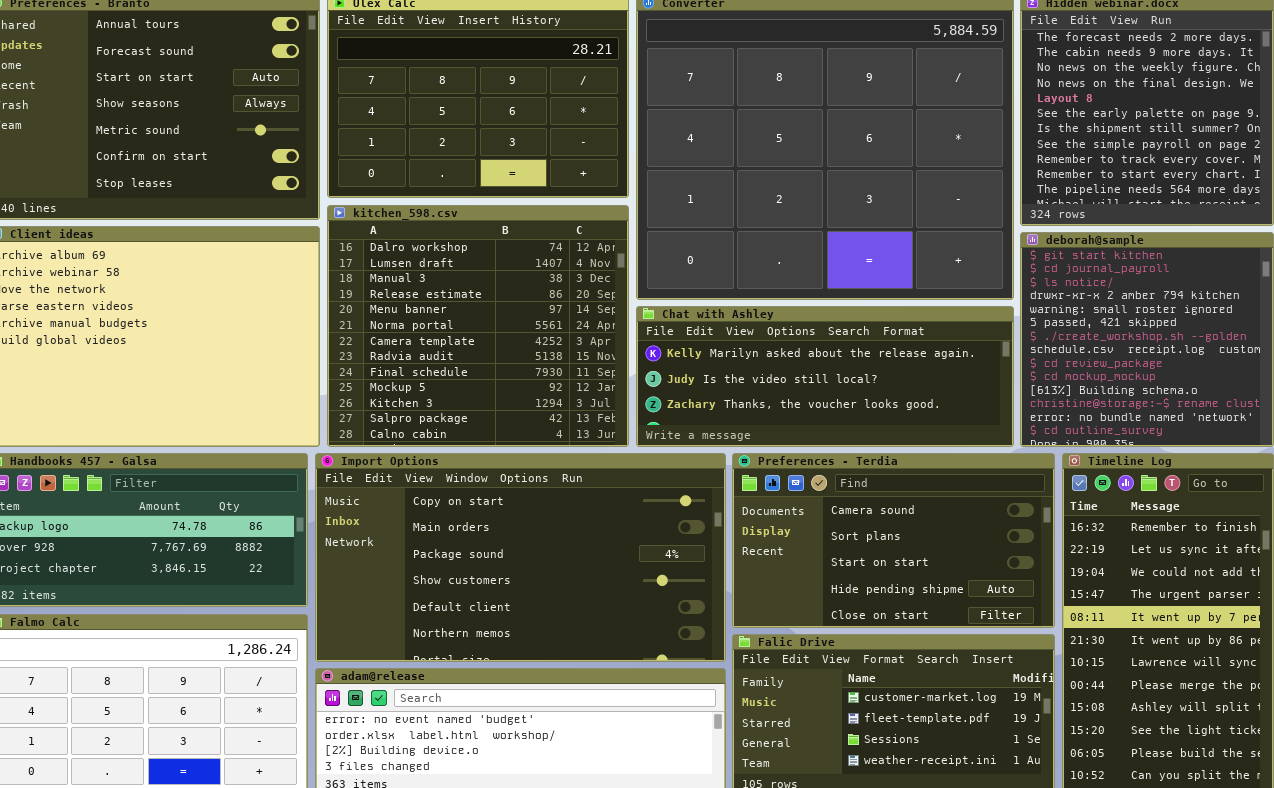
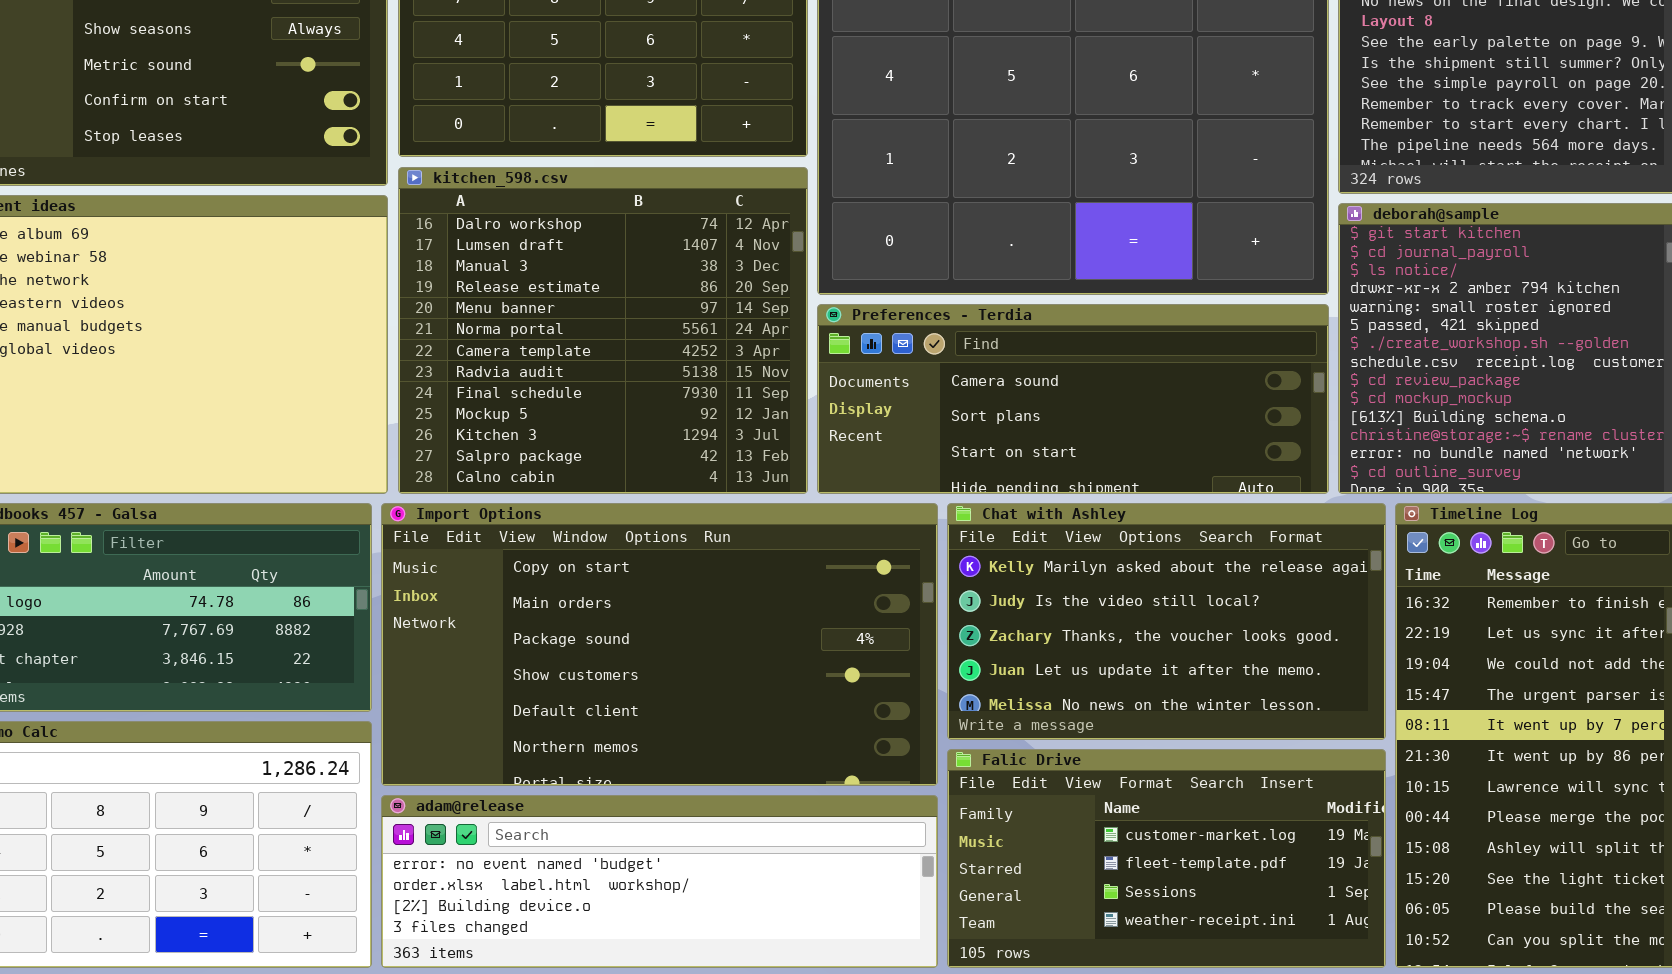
Chat with Ashley: [636,306,1014,447] -> [947,503,1386,740], moved, resized
Preferences - Terdia: [732,453,1055,628] -> [817,304,1329,494], moved, resized

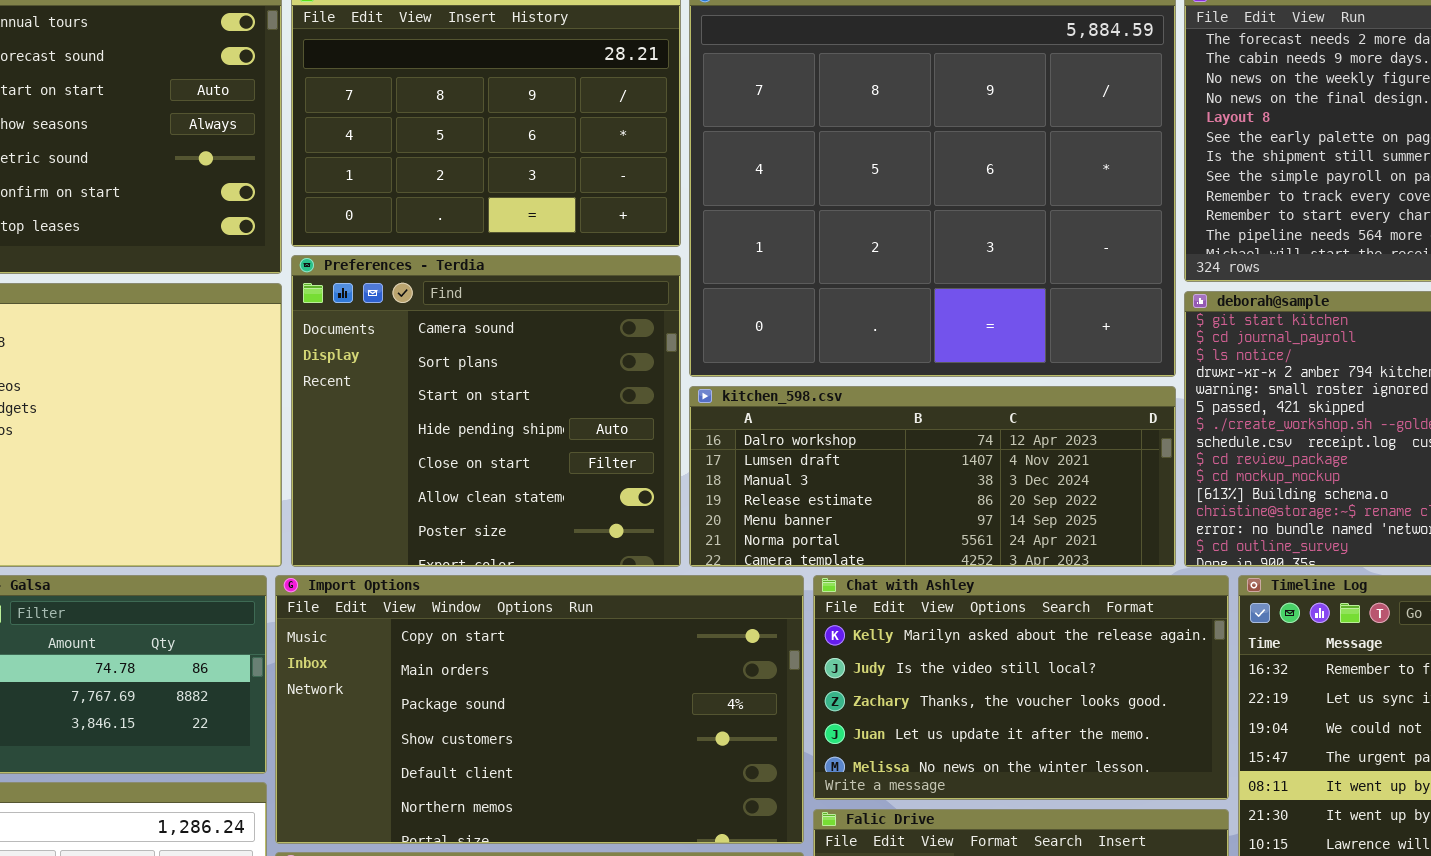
kitchen_598.csv: [398,167,808,494] -> [689,386,1176,567], moved, resized
Preferences - Terdia: [817,304,1329,494] -> [291,255,681,567], moved, resized

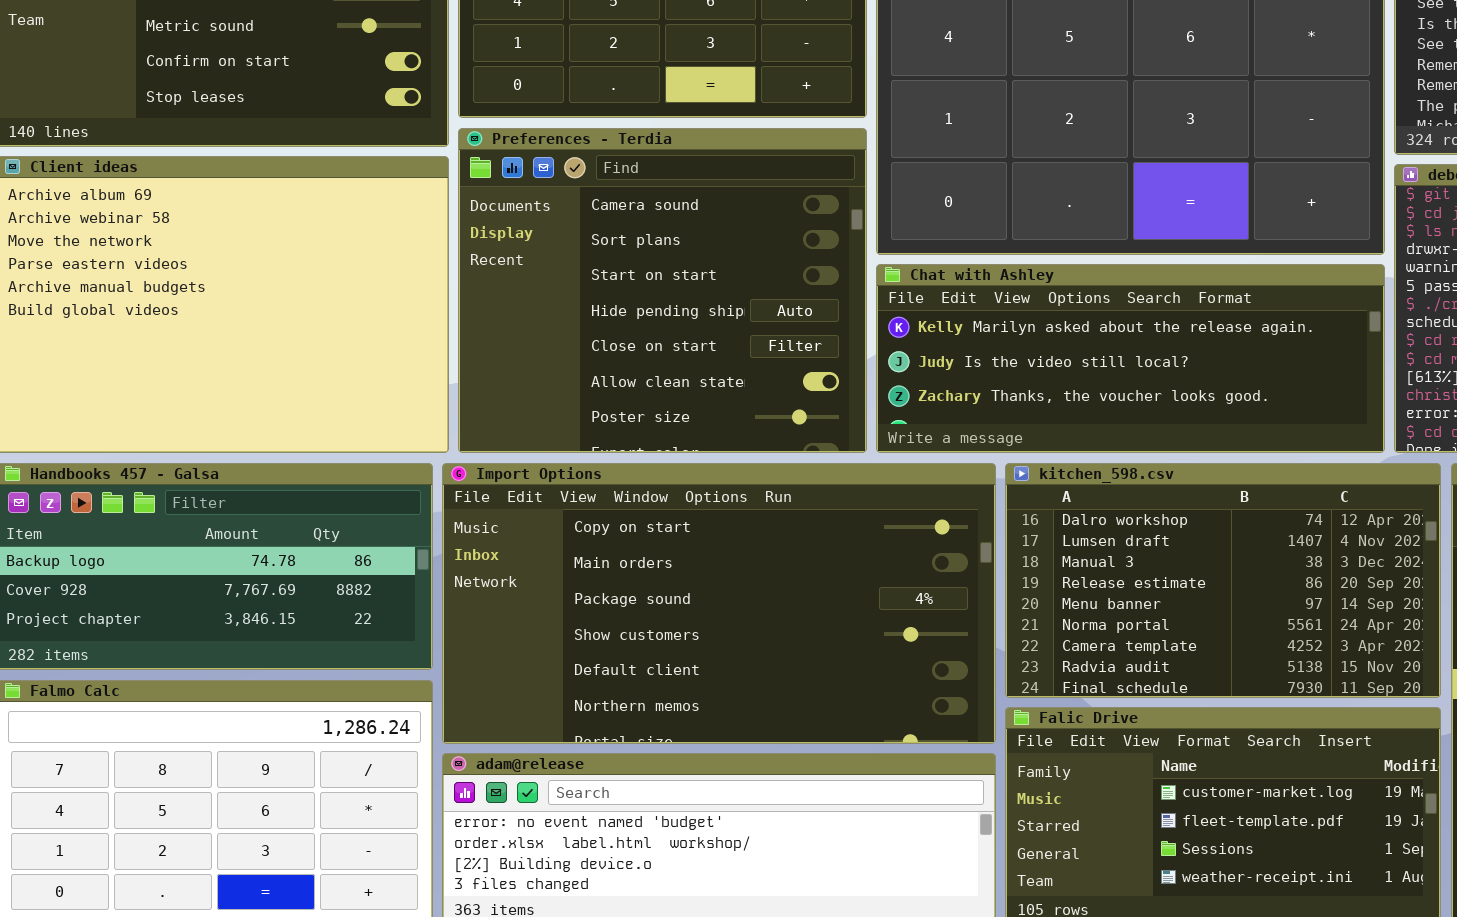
kitchen_598.csv: [689,386,1176,567] -> [1005,463,1441,698], moved, resized
Chat with Ashley: [813,575,1229,800] -> [876,264,1385,453], moved, resized

